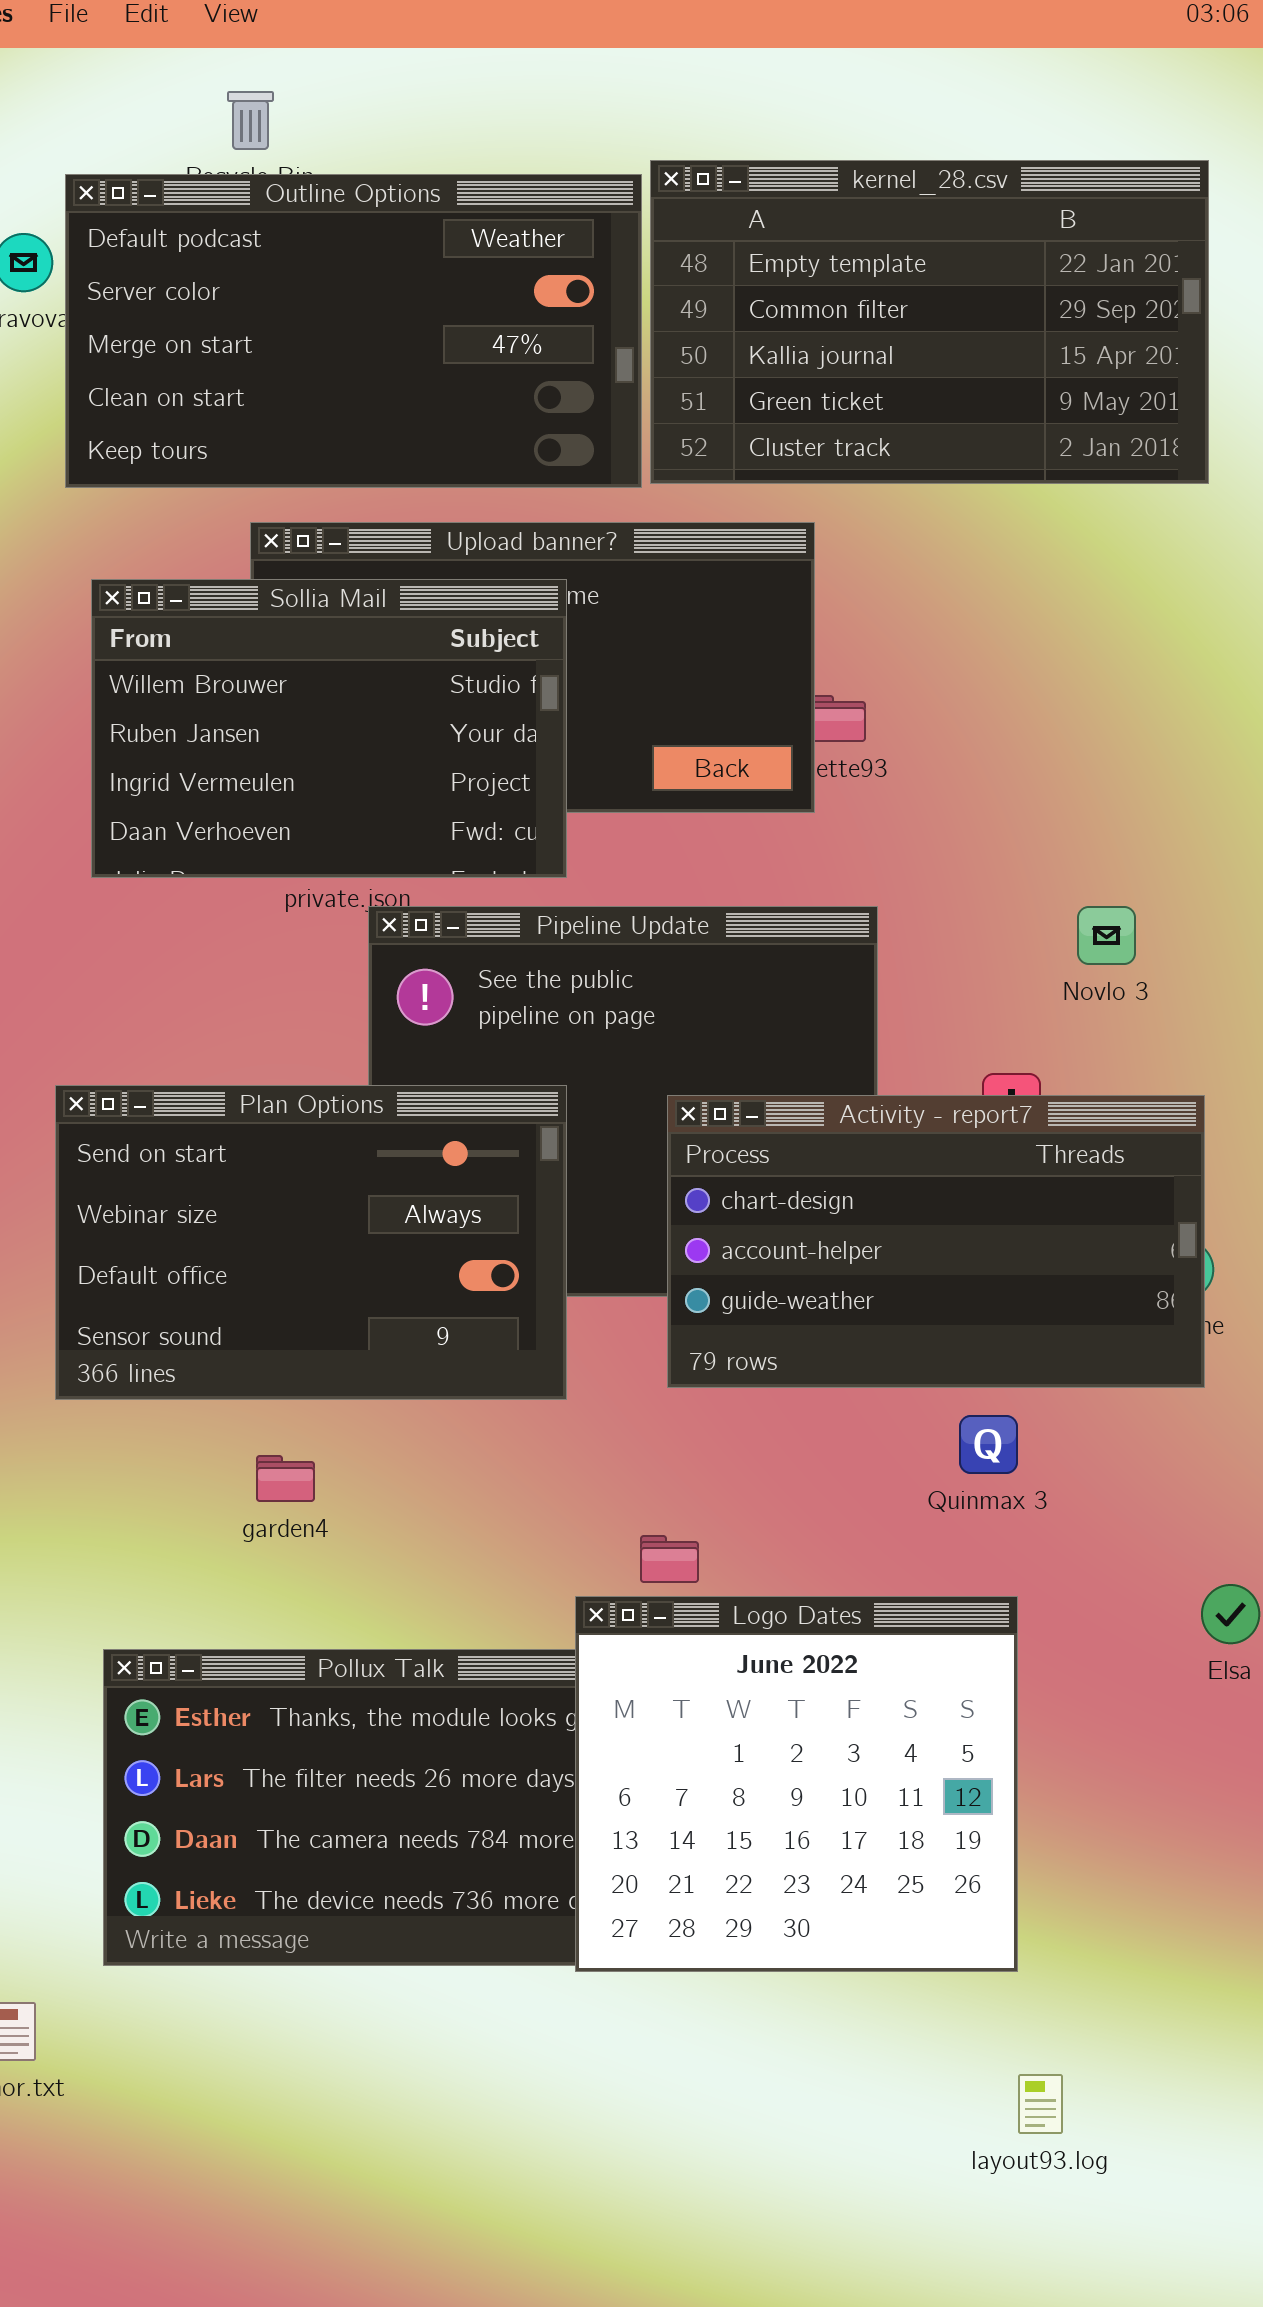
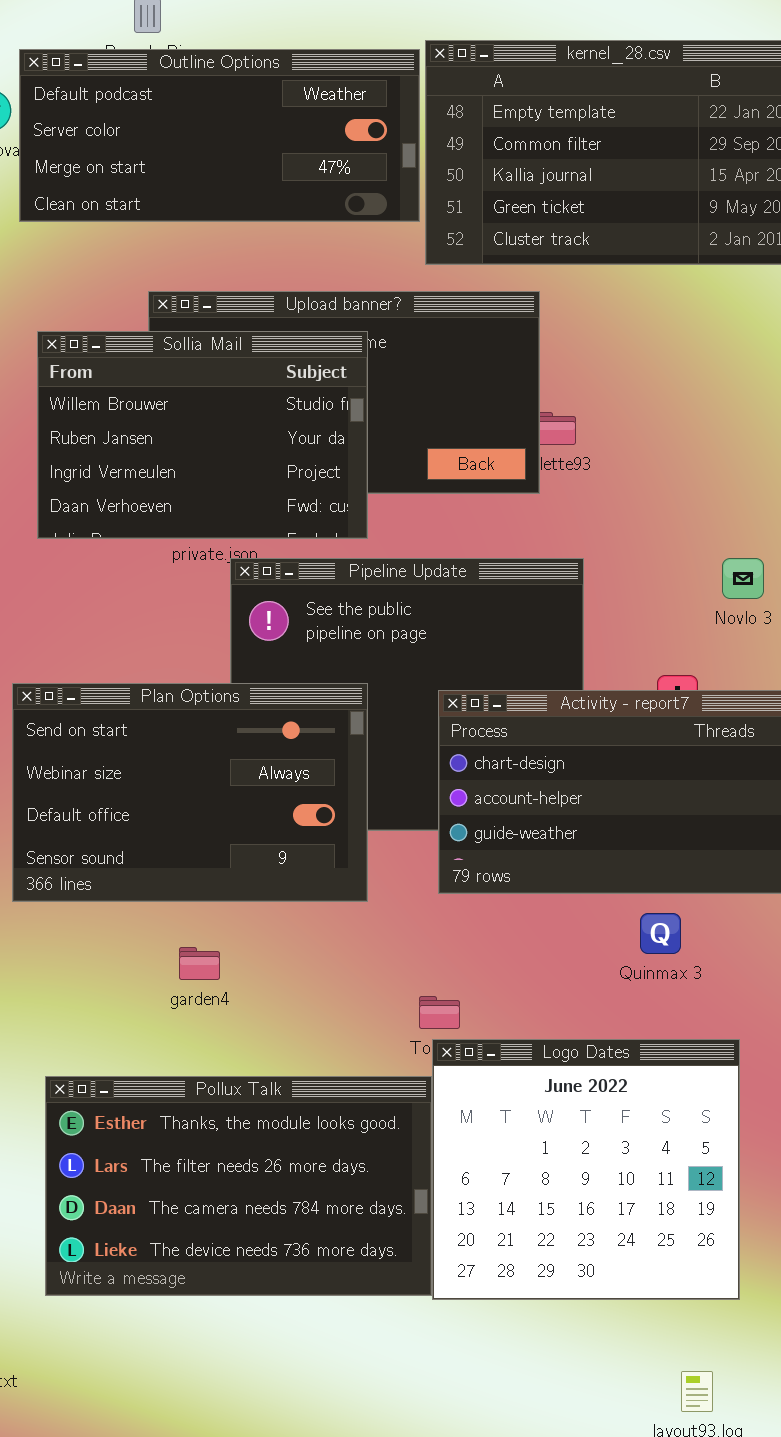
Outline Options: [65,174,642,488] -> [19,49,420,222], resized
garden4: [256,1455,315,1502] -> [179,947,220,980], moved
Logo Dates: [575,1596,1018,1972] -> [432,1039,740,1300], moved

